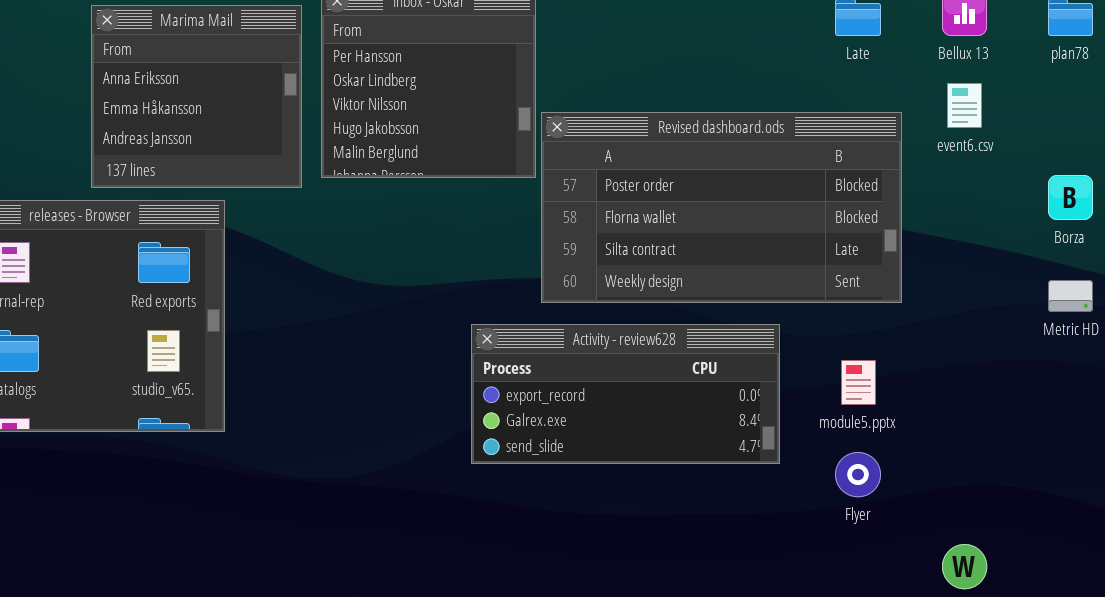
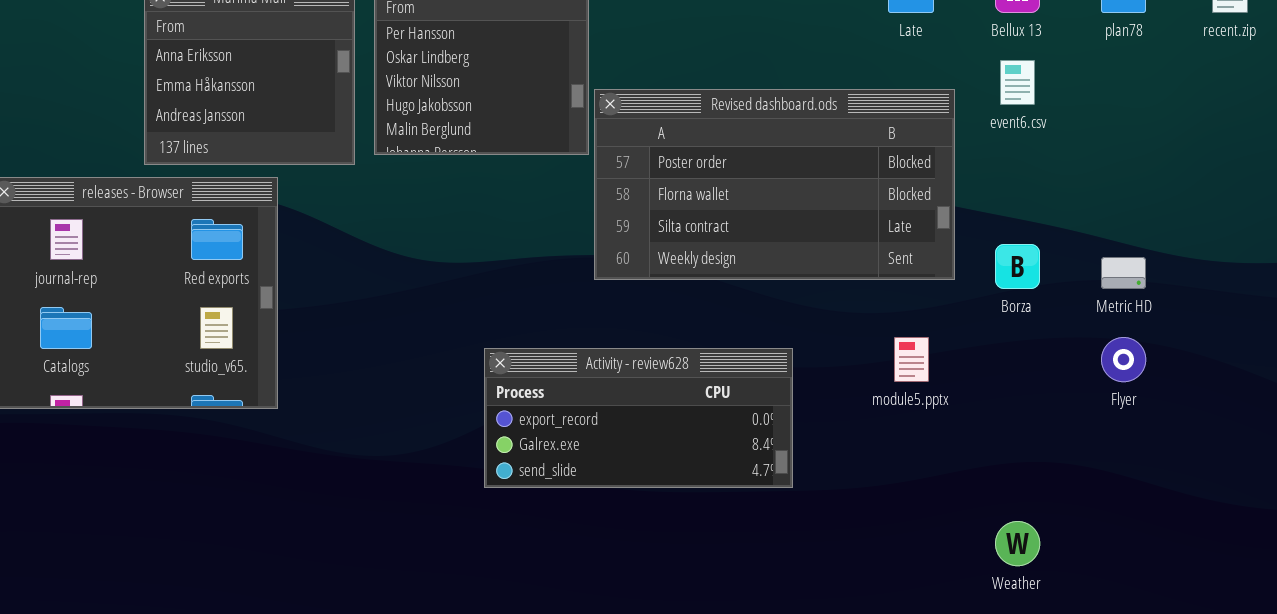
Borza: [1048,175,1093,220] -> [995,244,1040,289], moved
Activity - review628: [471,324,780,464] -> [484,348,793,488], moved
Flyer: [835,452,881,497] -> [1101,337,1146,382], moved

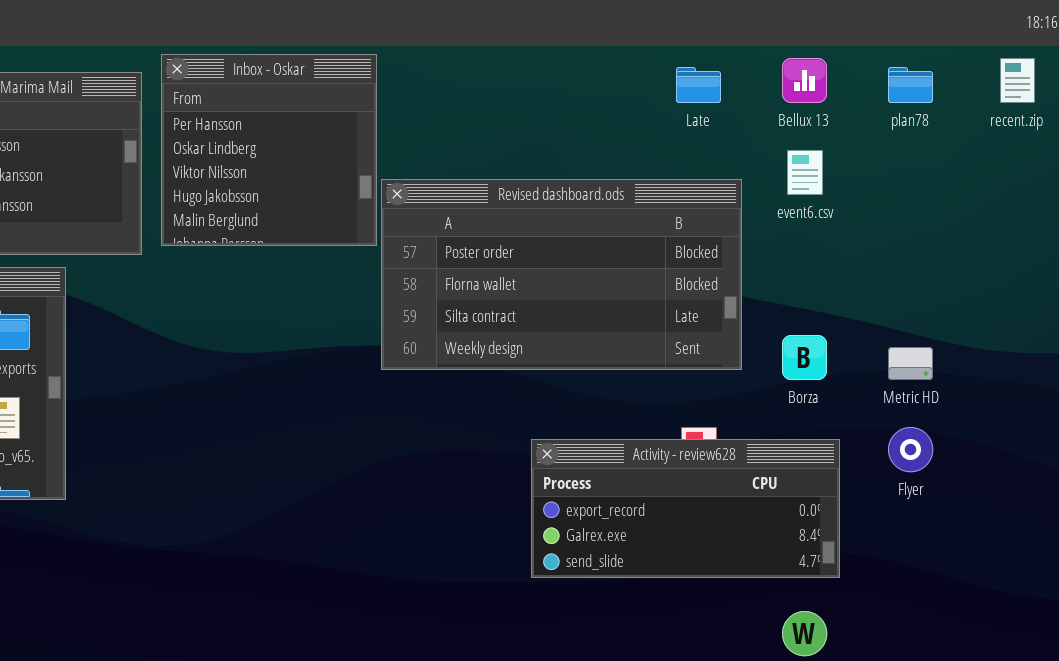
Activity - review628: [484,348,793,488] -> [531,439,840,578], moved

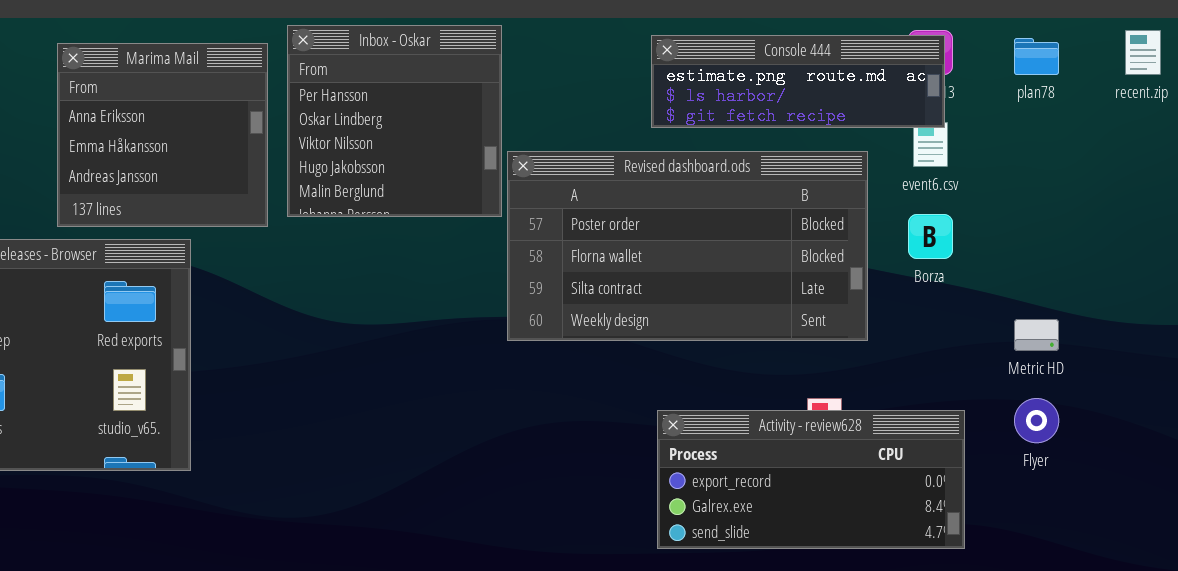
Console 444: none -> [651,35,945,128], opened
Borza: [782,335,827,380] -> [908,214,953,259], moved

